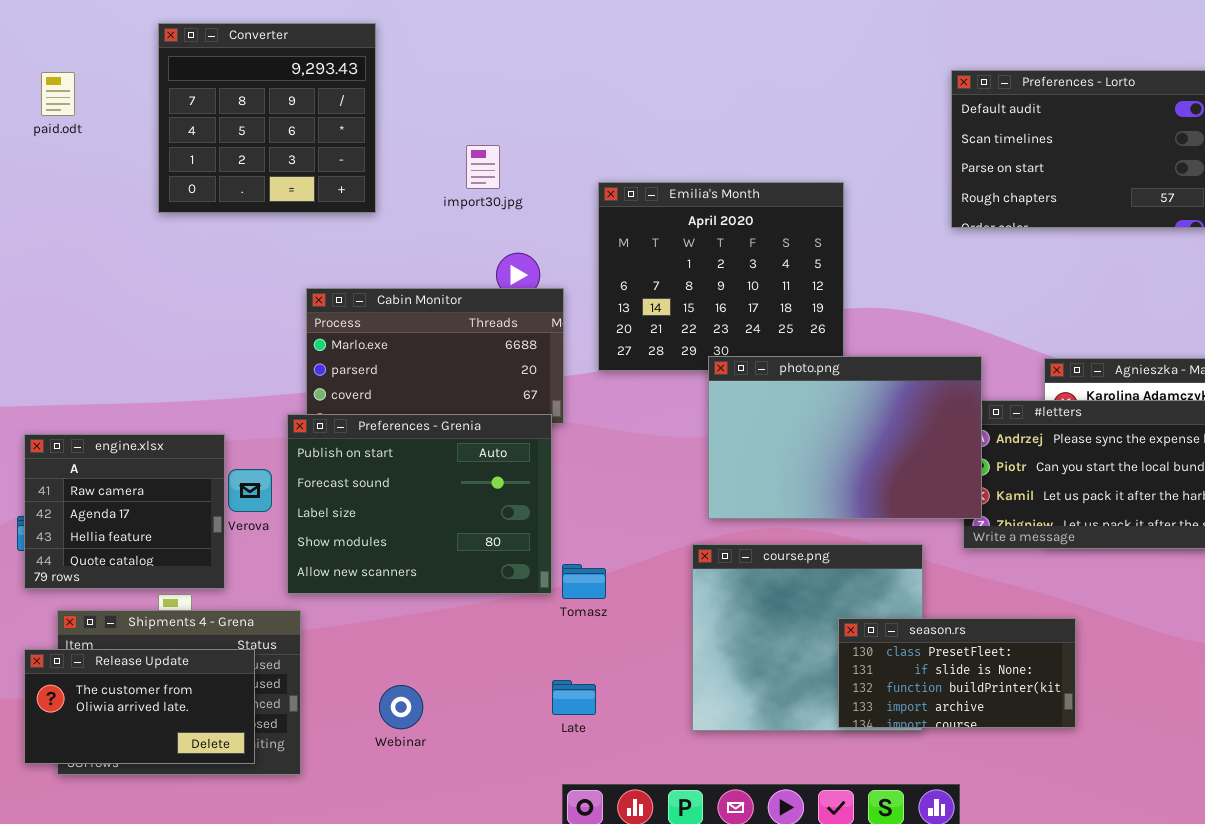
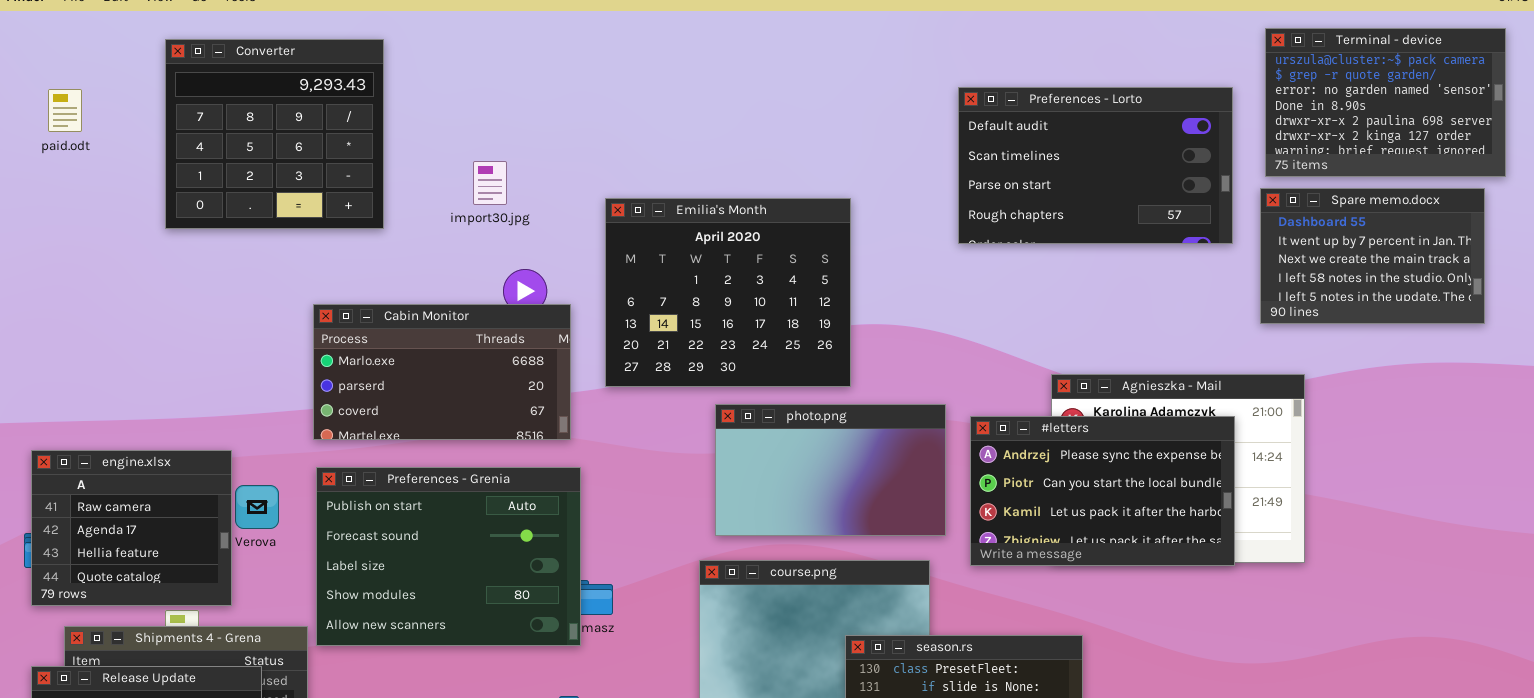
photo.png: [708,356,982,519] -> [715,404,946,536], resized
Preferences - Grenia: [287,414,552,594] -> [316,467,581,646], moved

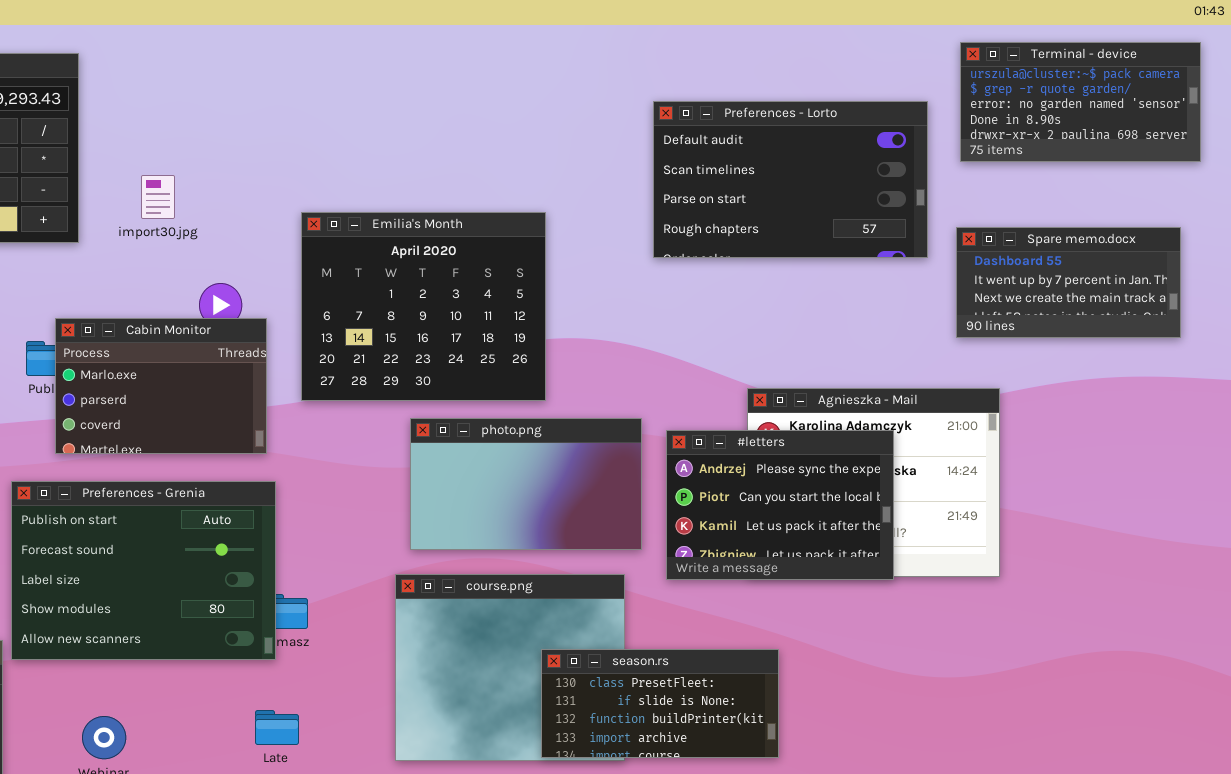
Terminal - device: [1265,28,1506,177] -> [960,42,1201,162], resized
import30.jpg: [473,161,507,205] -> [141,175,175,219], moved
Spare memo.docx: [1260,188,1485,324] -> [956,227,1181,338], resized
Cabin Monitor: [313,304,571,440] -> [55,318,267,454], resized
#letters: [970,416,1235,566] -> [666,430,894,580], resized

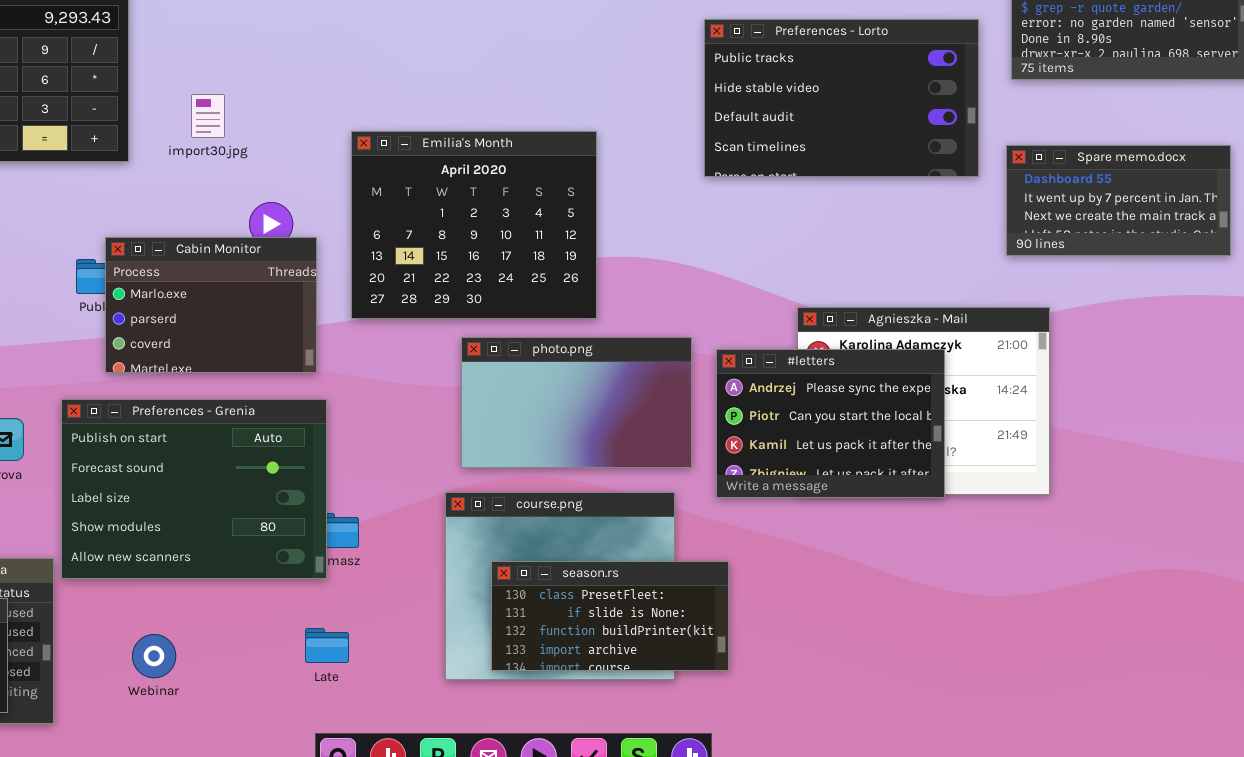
Preferences - Lorto: [653,101,928,258] -> [704,19,979,177], scrolled up 2 rows
season.rs: [541,649,779,758] -> [491,561,729,671], moved

